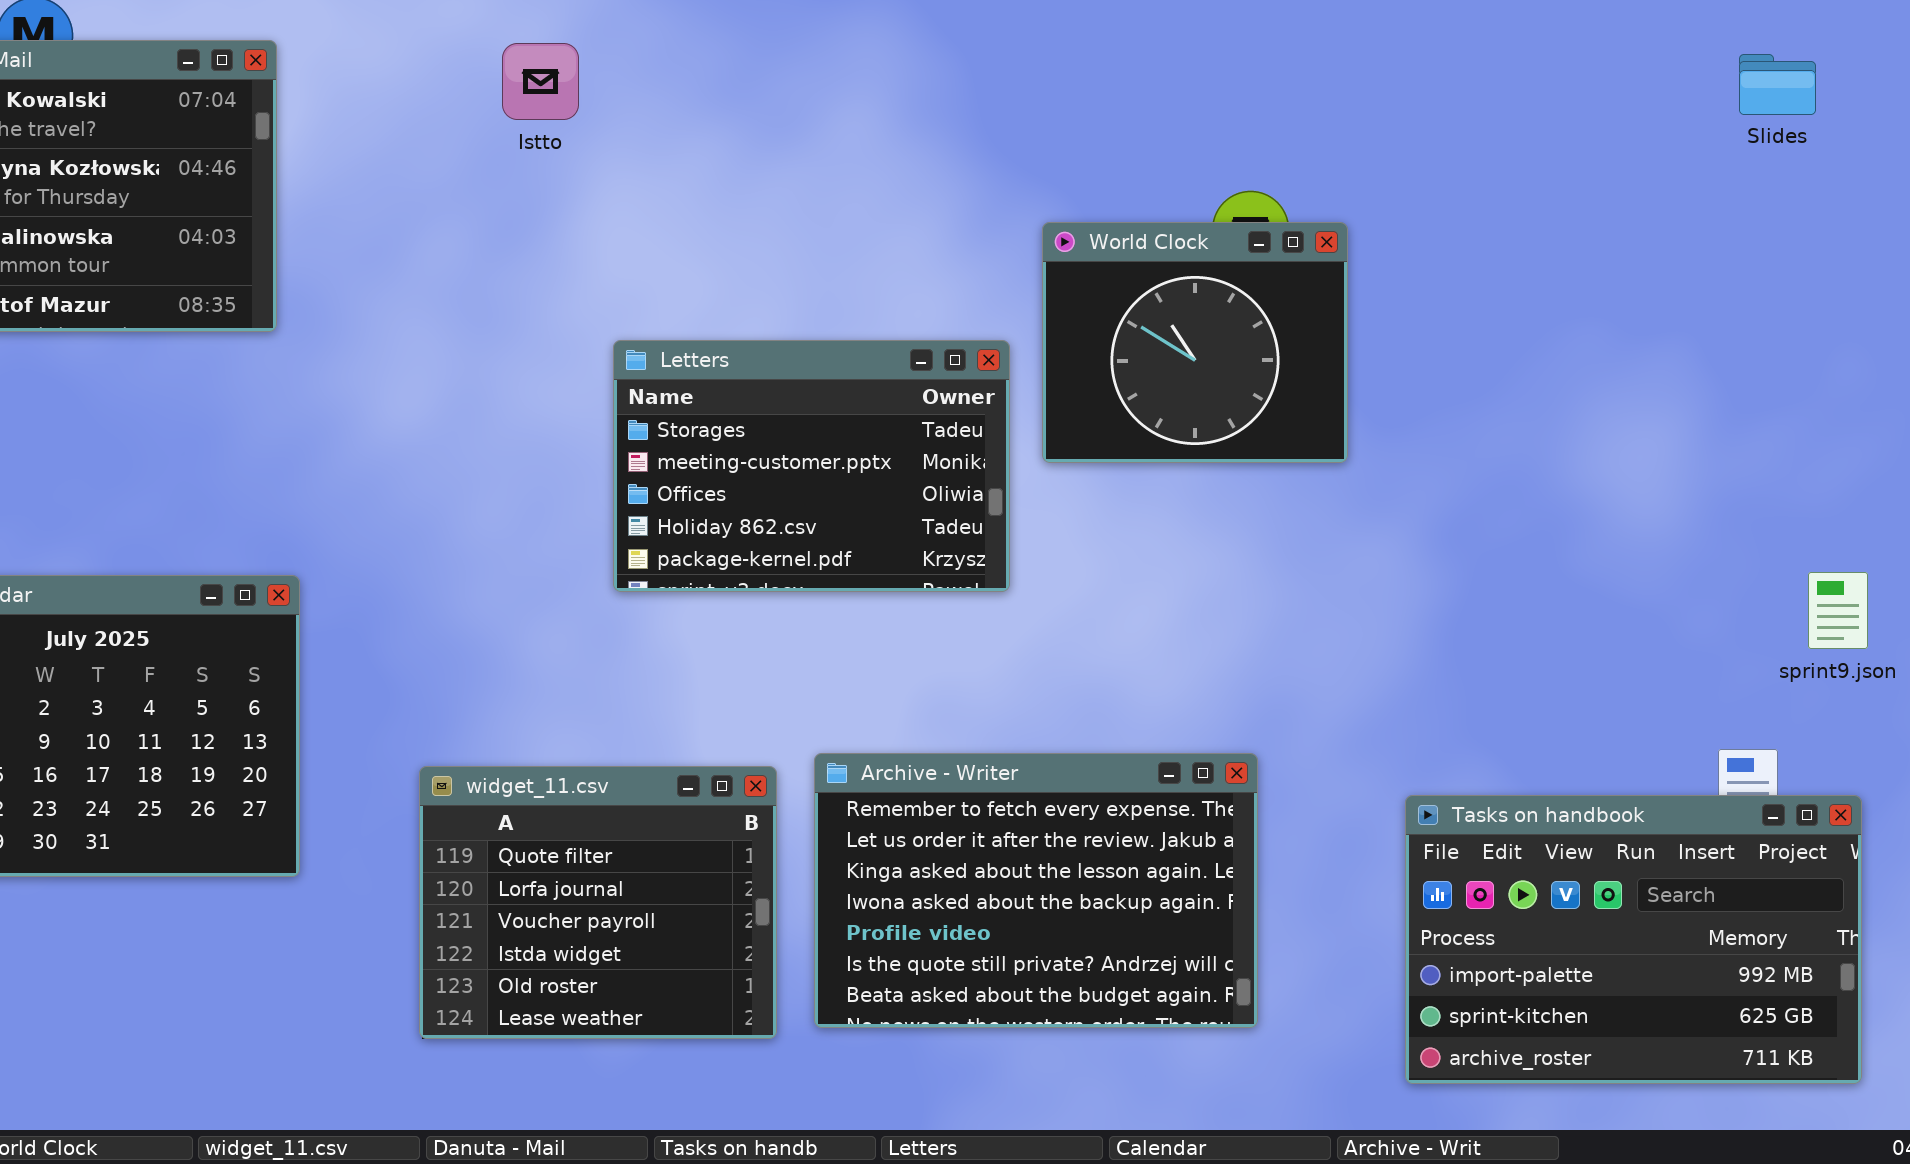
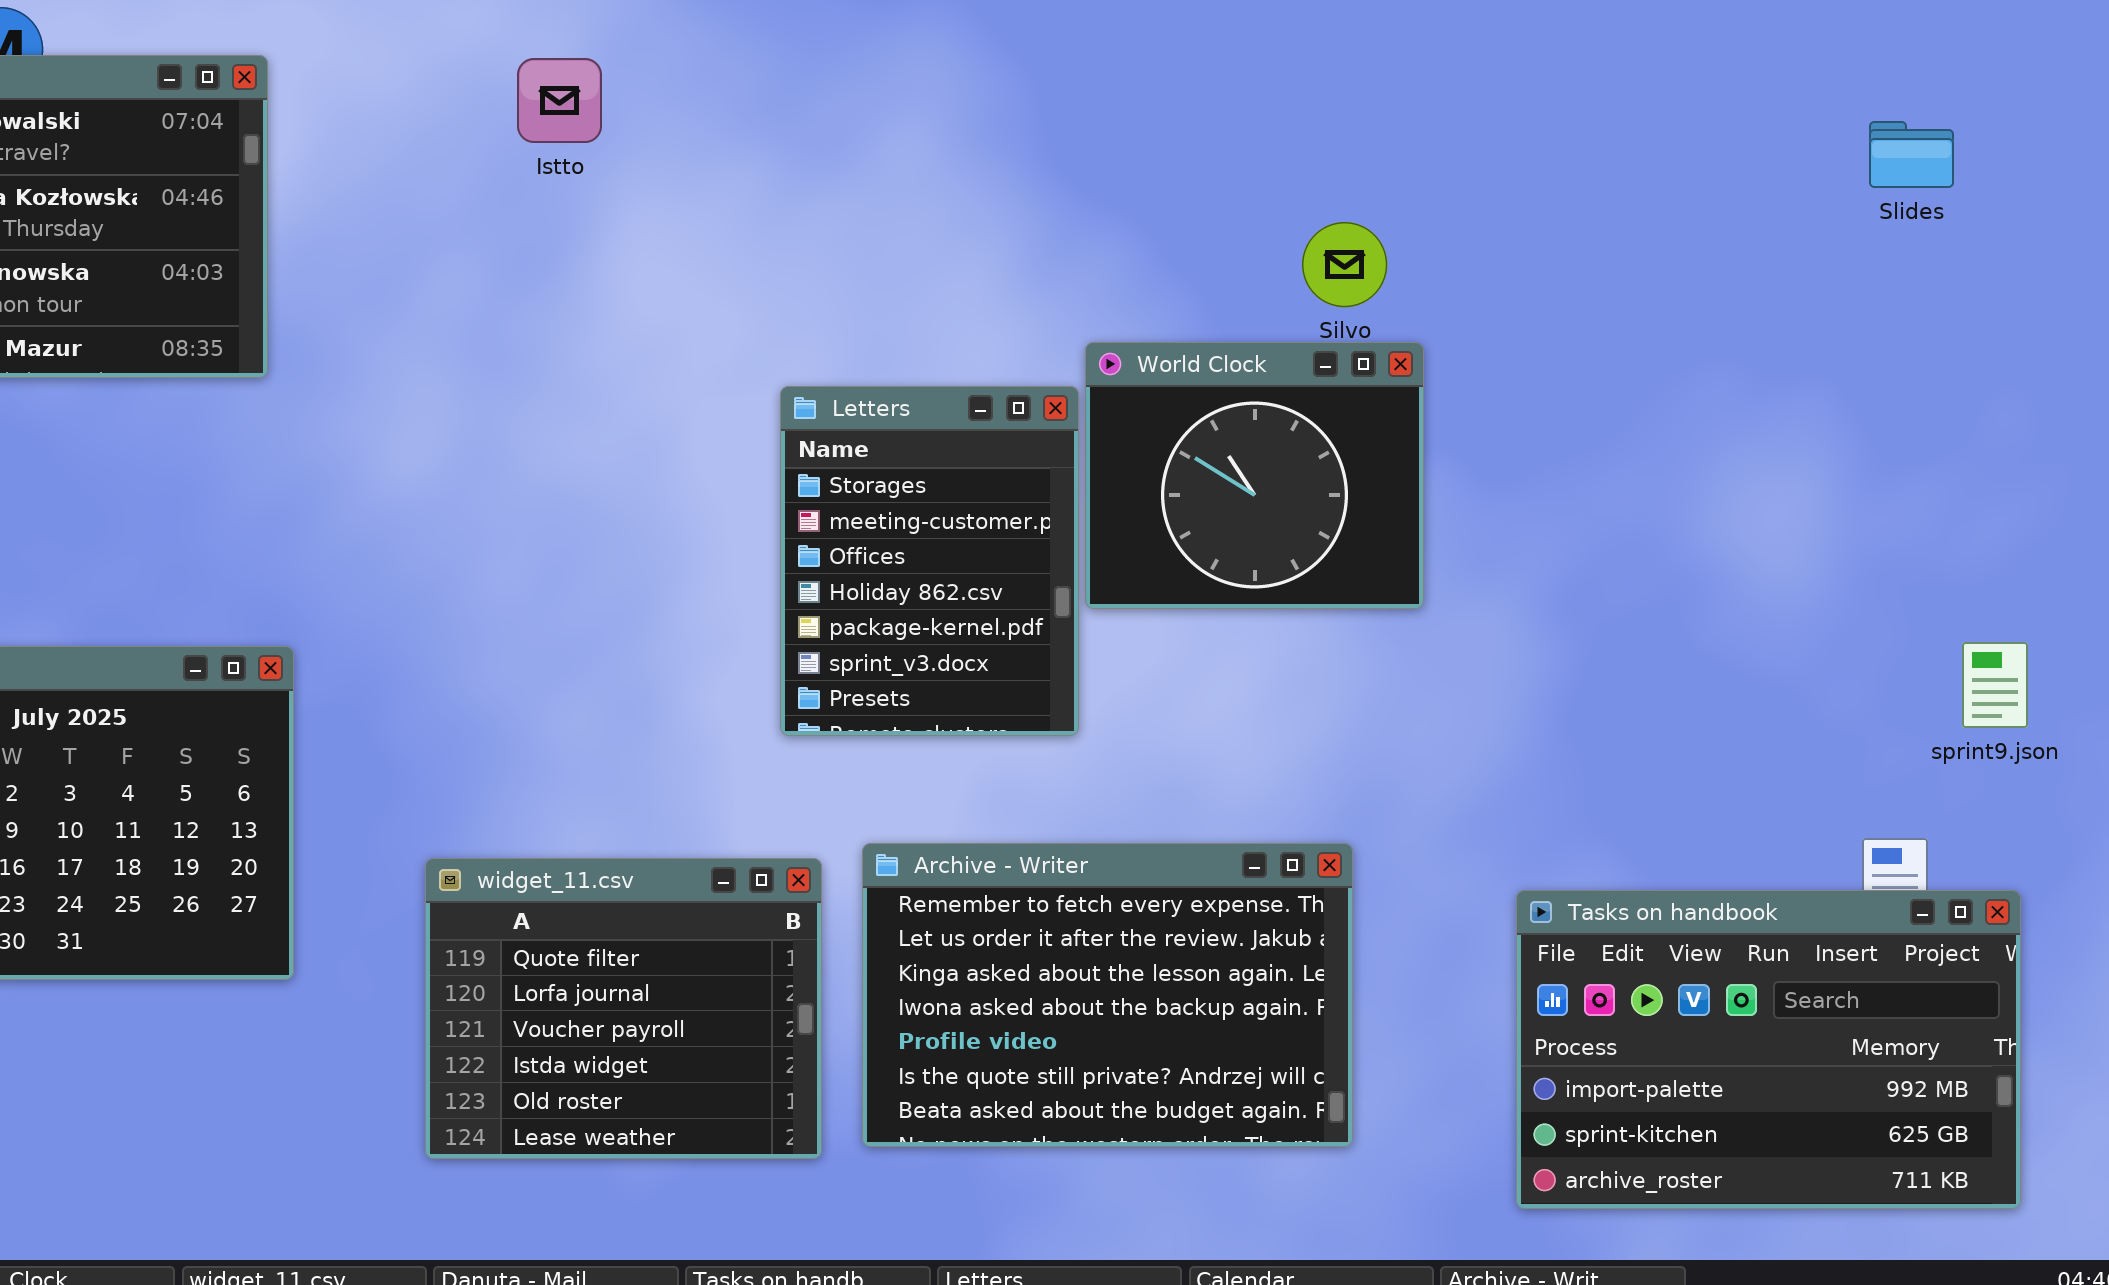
Slides: [1739,54,1816,115] -> [1869,121,1954,188], moved
World Clock: [1042,222,1348,463] -> [1085,342,1424,609], moved
Letters: [613,340,1010,592] -> [780,386,1079,736], resized

